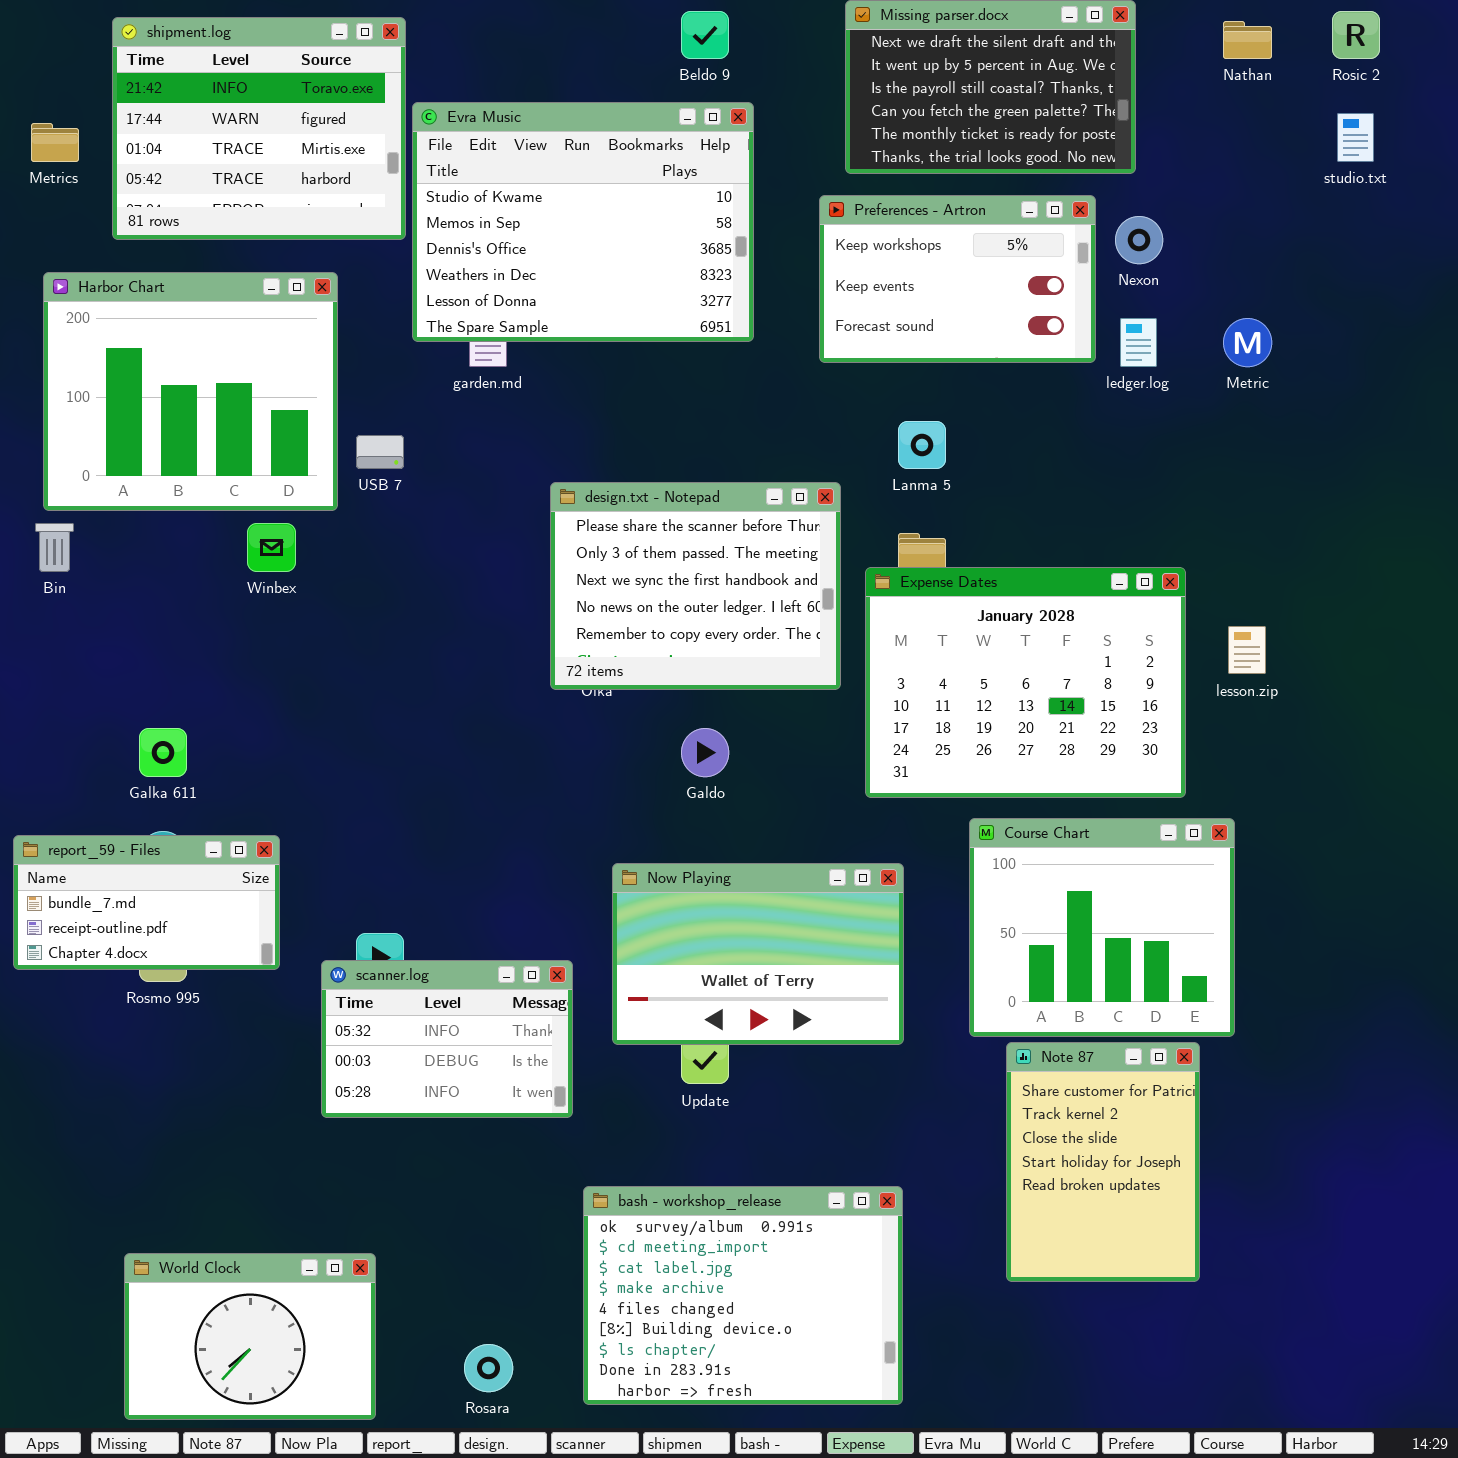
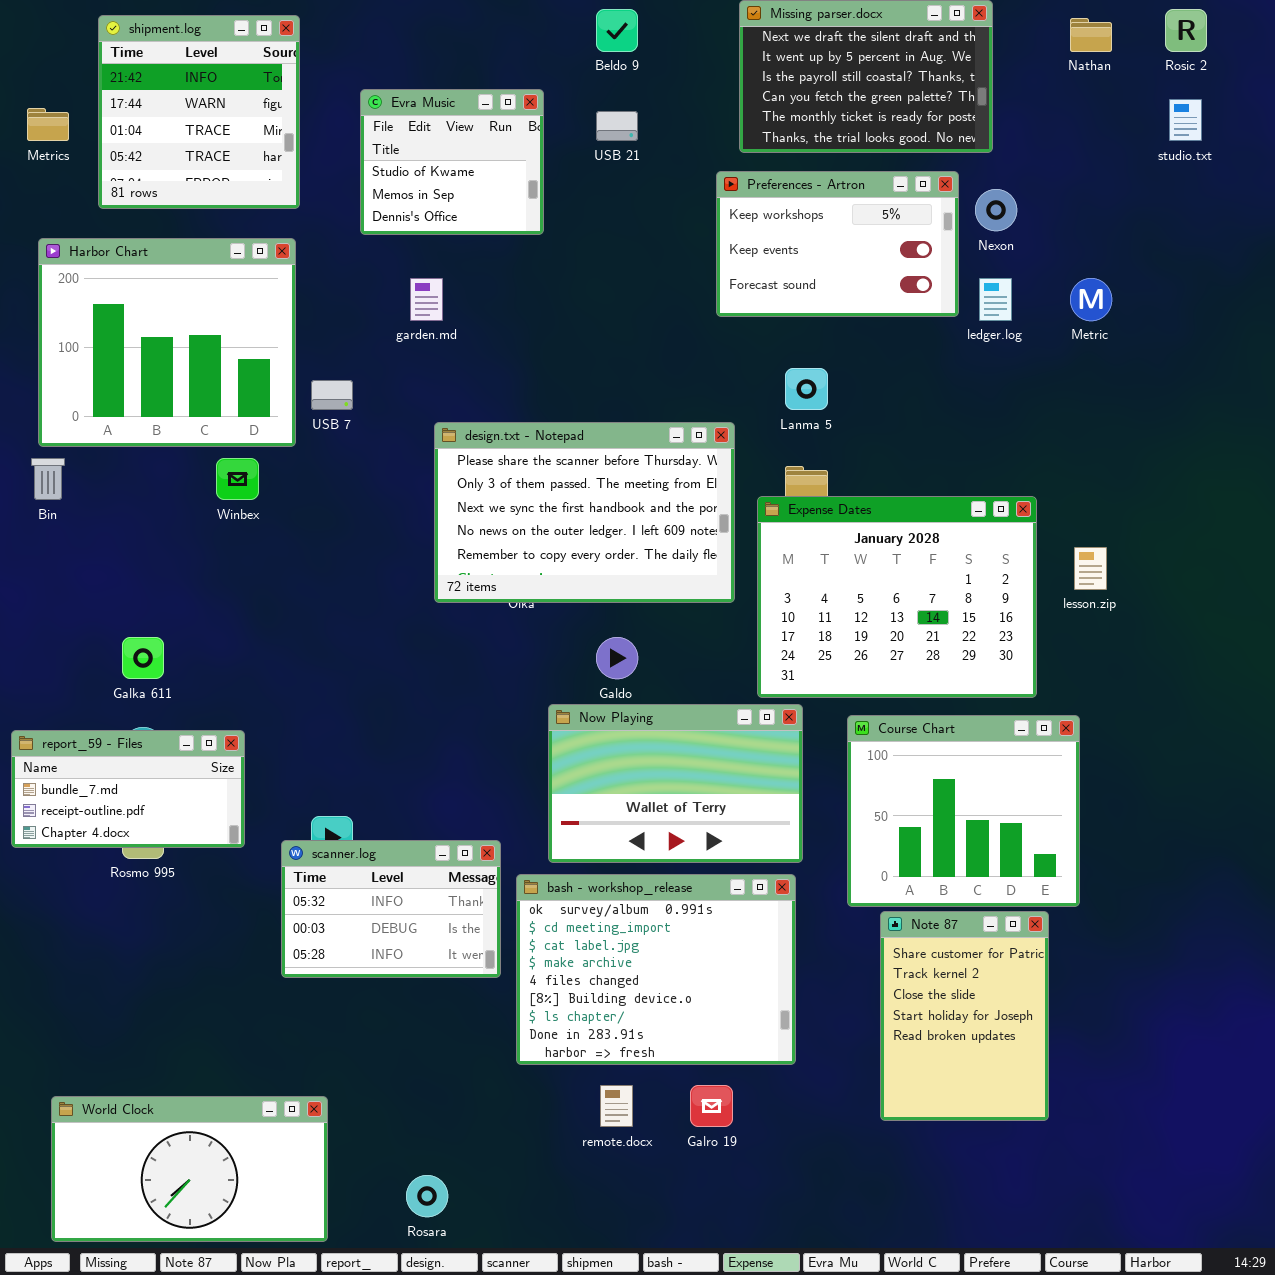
shipment.log: [112,17,406,240] -> [98,15,300,209], resized
Evra Music: [412,102,754,342] -> [360,89,544,235], resized
design.txt - Notepad: [550,482,841,690] -> [434,422,735,603], resized
Now Playing: [612,863,904,1045] -> [548,704,803,863], moved
bash - workshop_release: [583,1186,903,1405] -> [516,874,796,1065], moved
World Clock: [124,1253,376,1420] -> [51,1096,328,1242], resized

